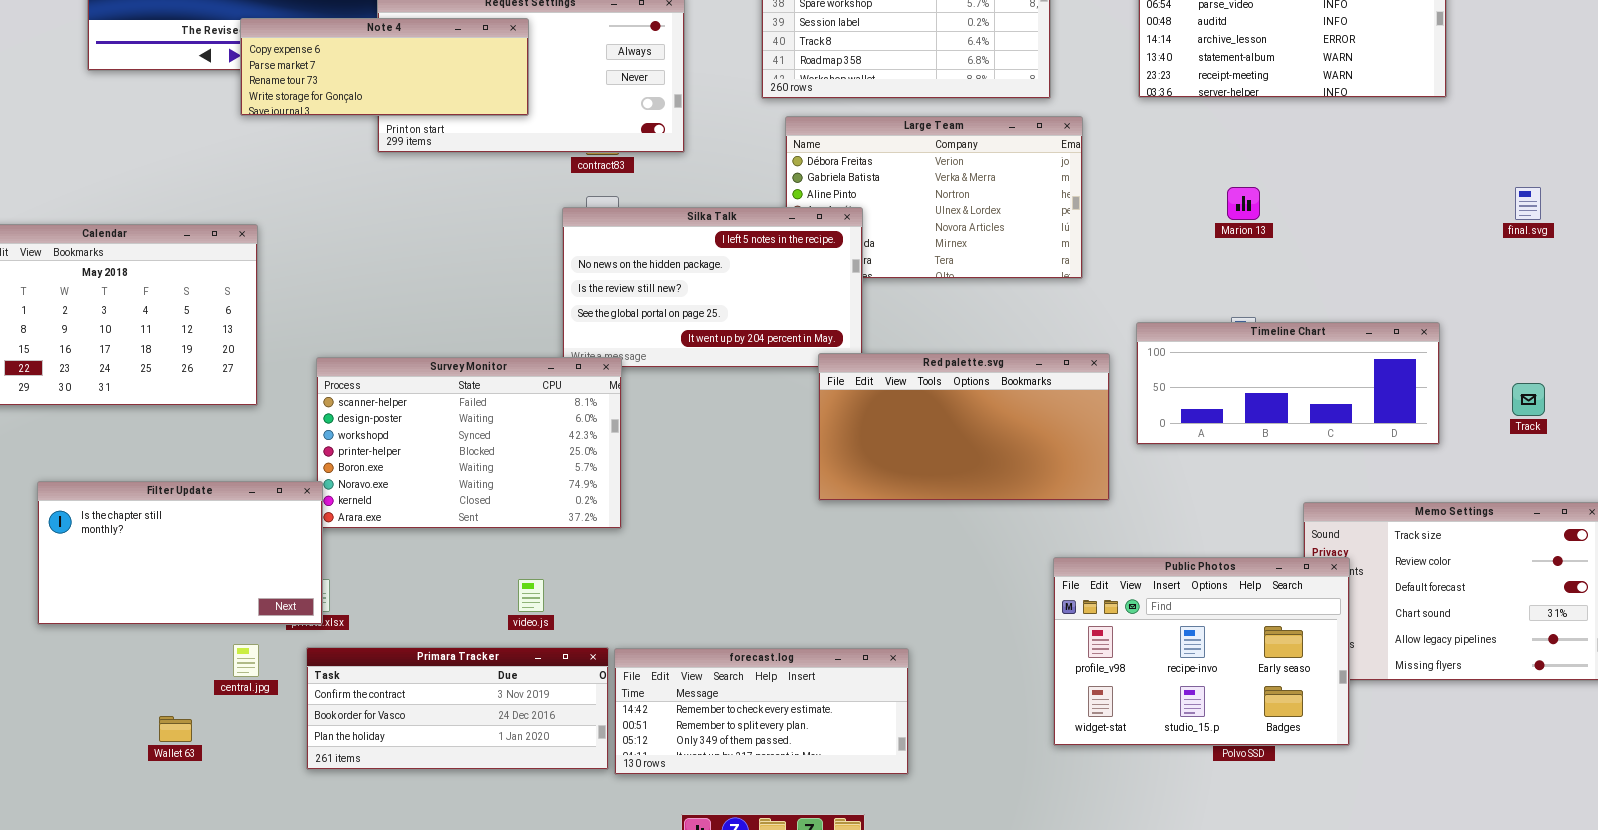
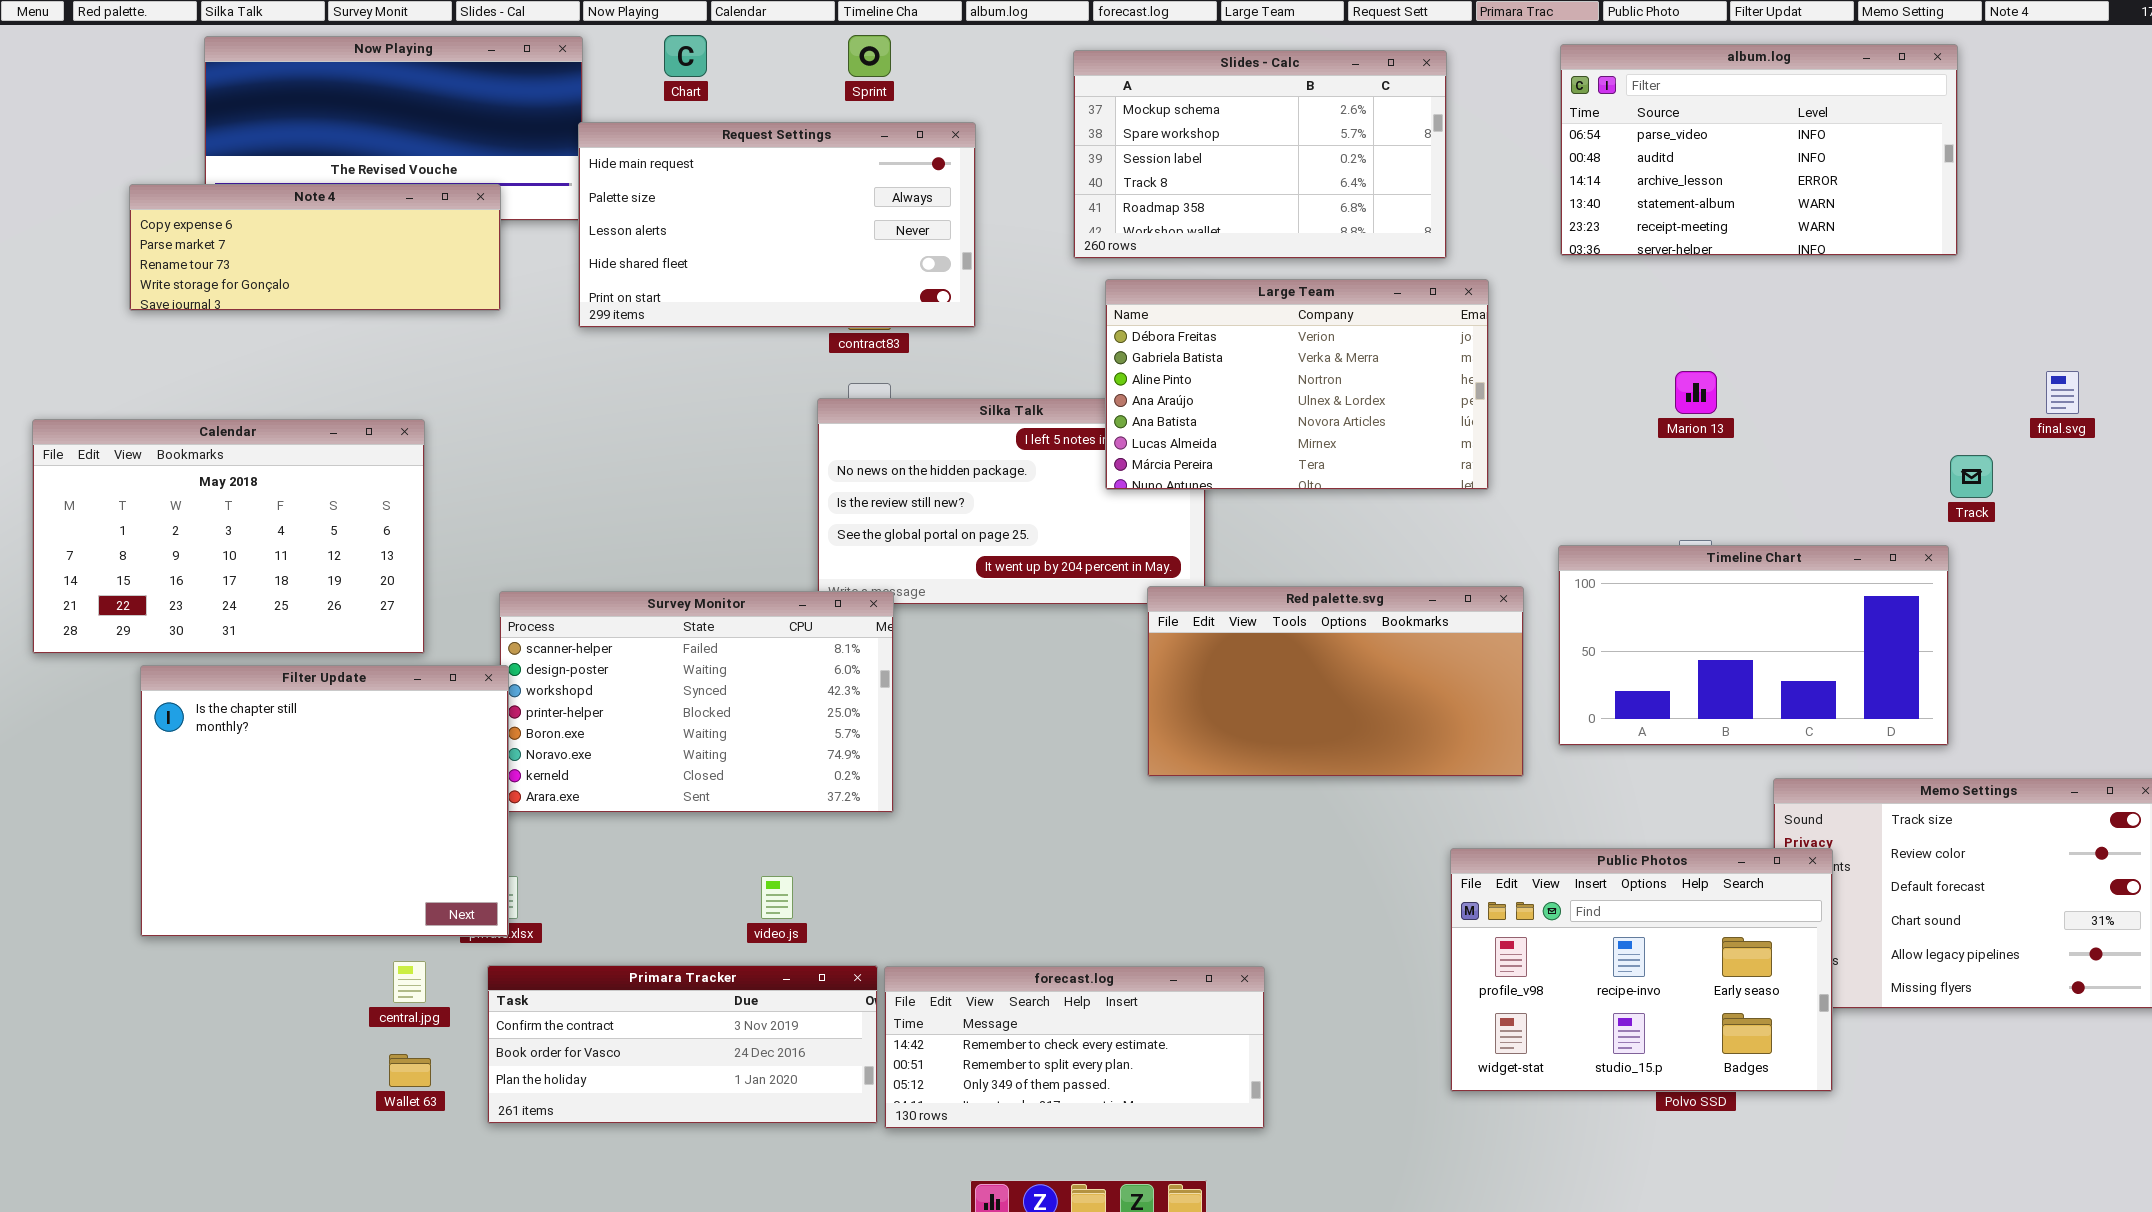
Note 4: [240,18,529,116] -> [129,184,501,311], moved
Large Team: [785,116,1083,279] -> [1105,279,1489,490], raised
Timeline Chart: [1136,322,1440,445] -> [1558,545,1949,746], resized
Track: [1512,383,1545,416] -> [1950,455,1993,498], moved
Filter Update: [37,481,323,625] -> [140,665,509,937], resized
Wallet 63: [159,716,192,742] -> [389,1054,431,1087], moved

